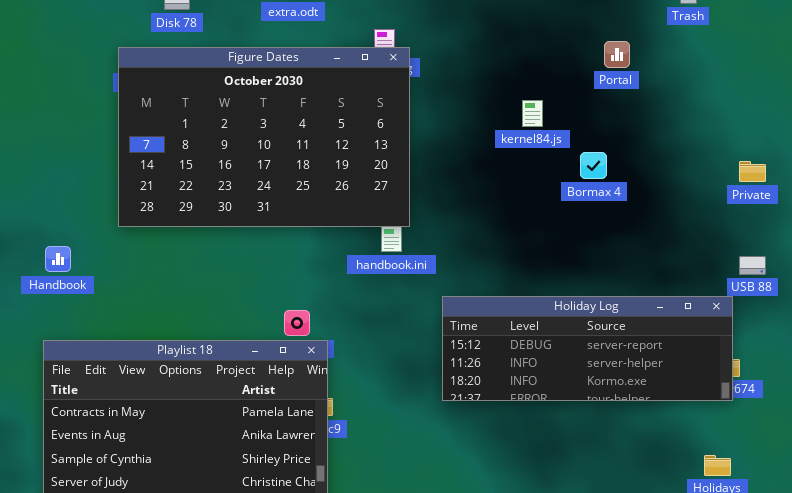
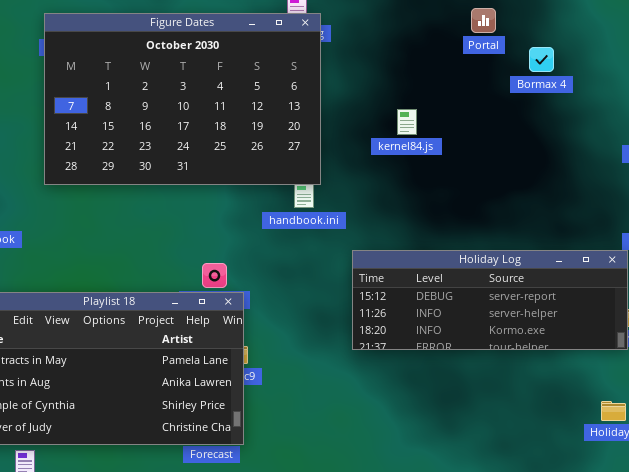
Portal: [604,41,630,68] -> [471,8,496,33], moved
kernel84.js: [522,100,543,127] -> [397,109,417,135], moved
Bormax 4: [580,152,607,179] -> [529,47,554,72], moved

